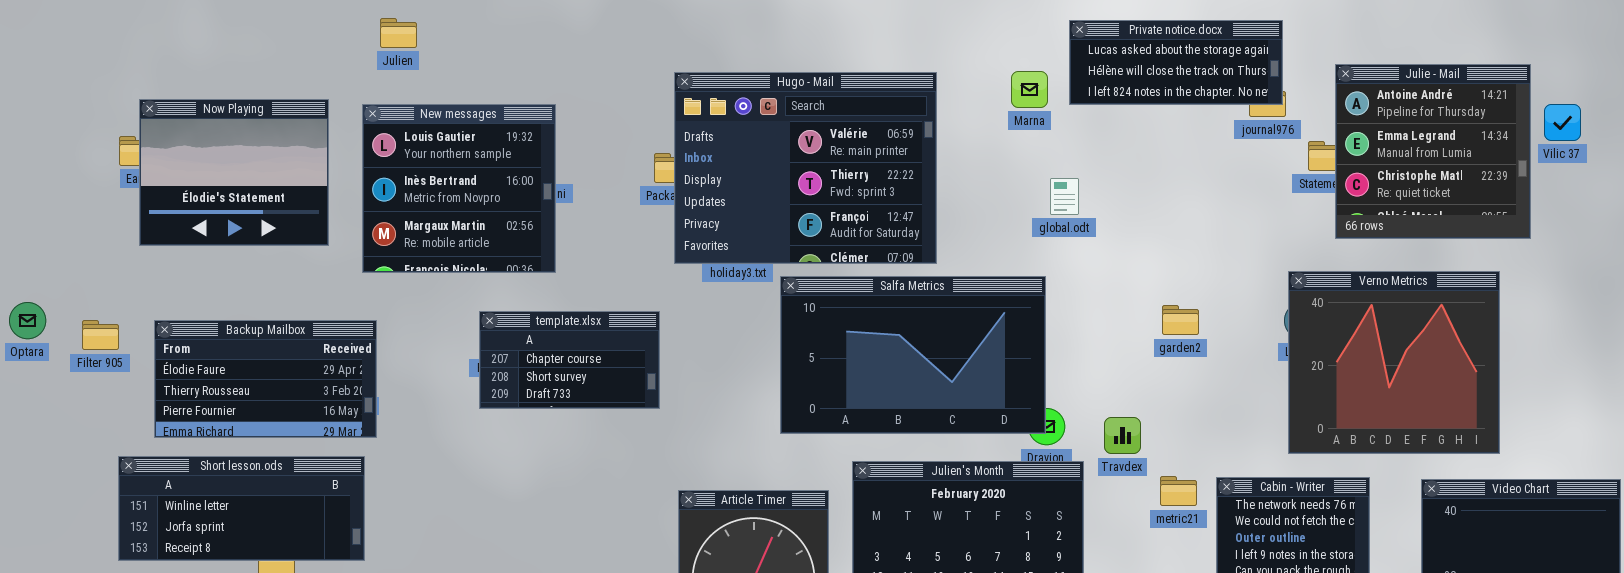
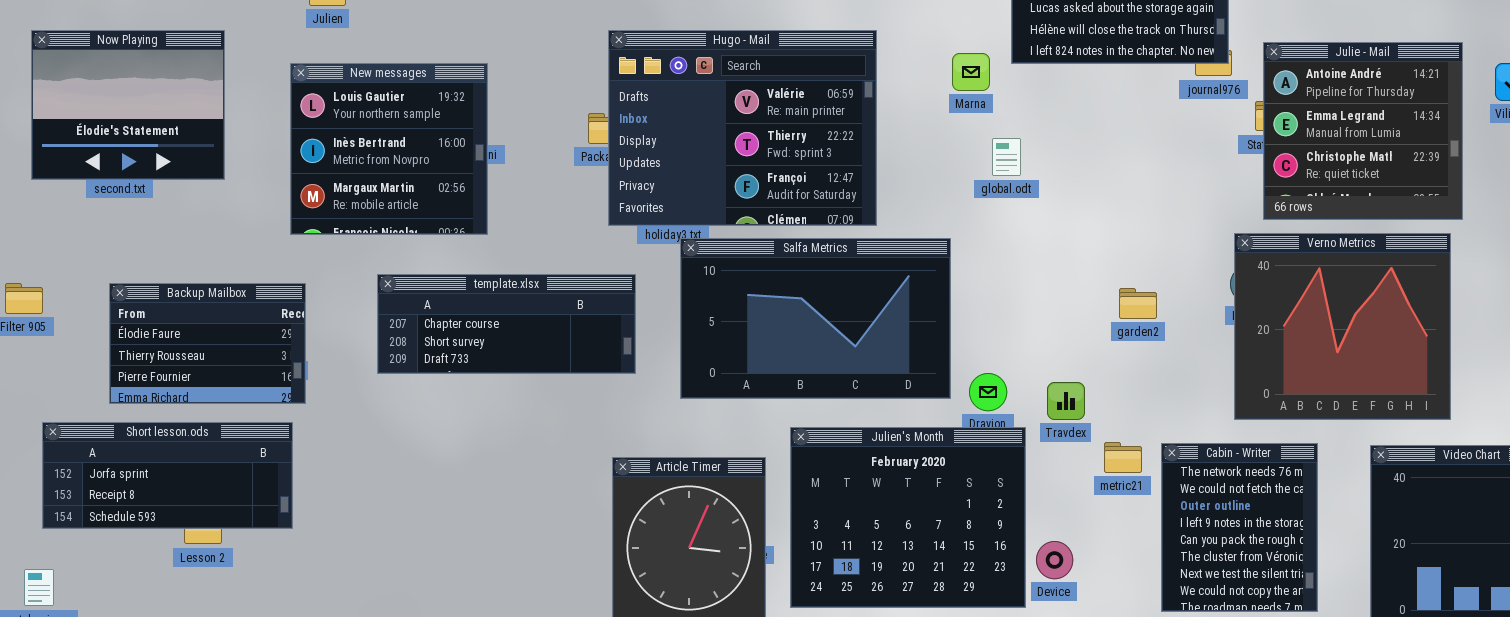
Julie - Mail: [1335,64,1531,239] -> [1263,42,1463,220], moved
Marna: [1011,71,1048,108] -> [952,53,990,91], moved
Now Playing: [139,99,329,246] -> [31,30,225,180], moved
Salfa Metrics: [780,276,1046,434] -> [680,238,951,399], moved
garden2: [1162,305,1199,335] -> [1119,288,1157,319], moved
template.xlsx: [479,311,660,409] -> [377,274,636,374], moved, resized
Backup Mailbox: [154,320,377,438] -> [109,283,306,404], resized
Short lesson.ods: [118,456,365,561] -> [42,422,293,529], scrolled down 1 row

